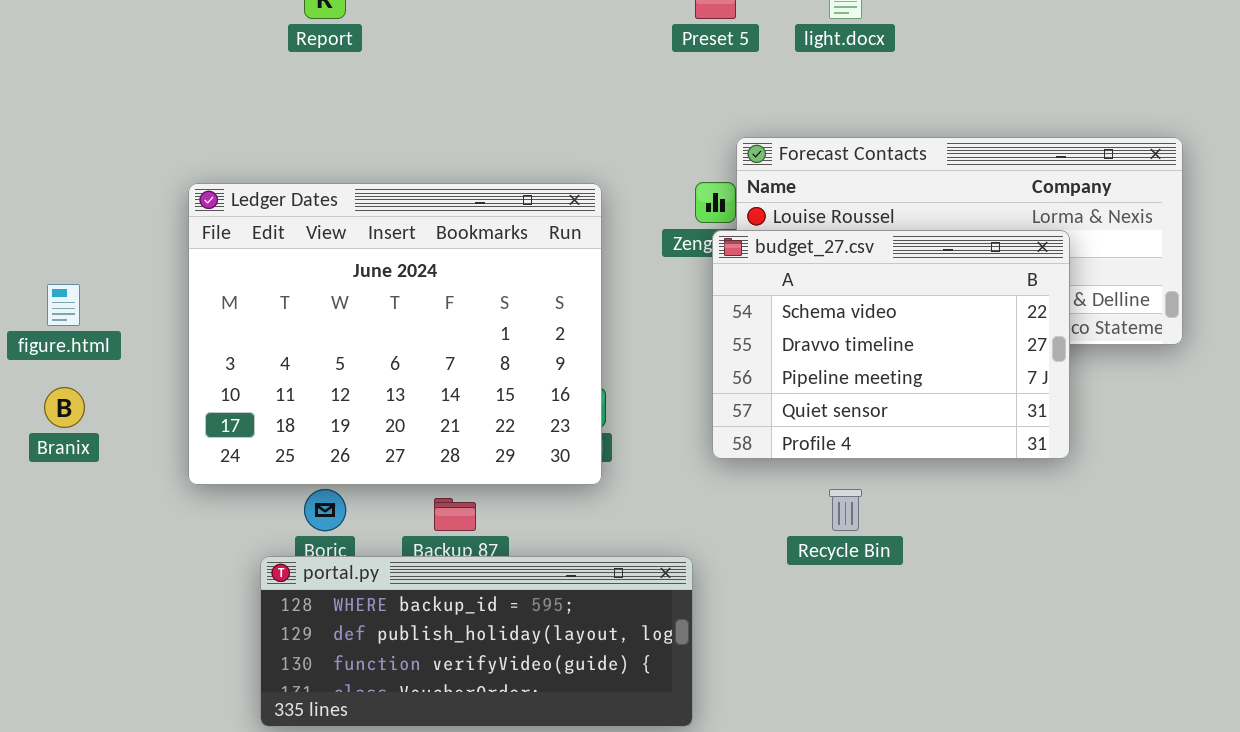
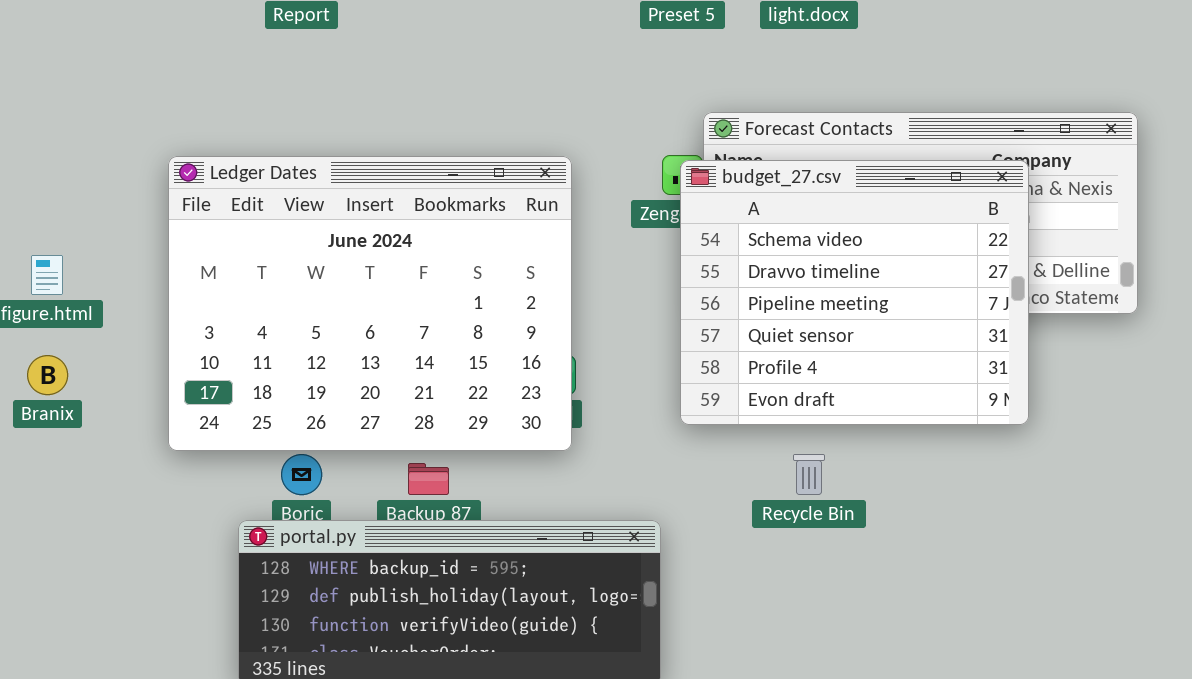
budget_27.csv: [712,230,1070,459] -> [680,160,1029,425], resized

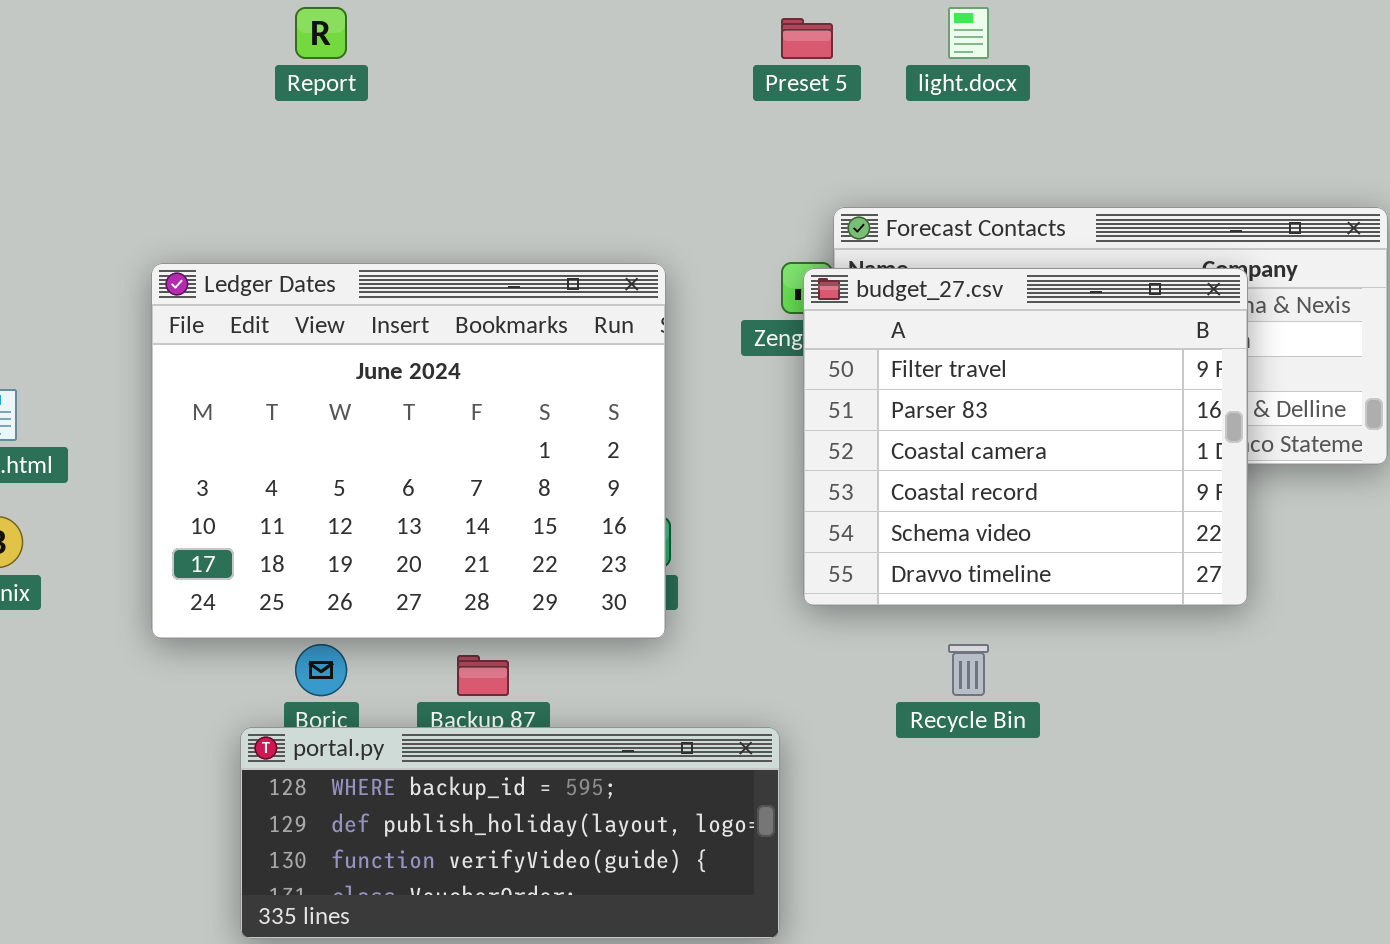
budget_27.csv: [680,160,1029,425] -> [803,268,1248,606], scrolled up 4 rows

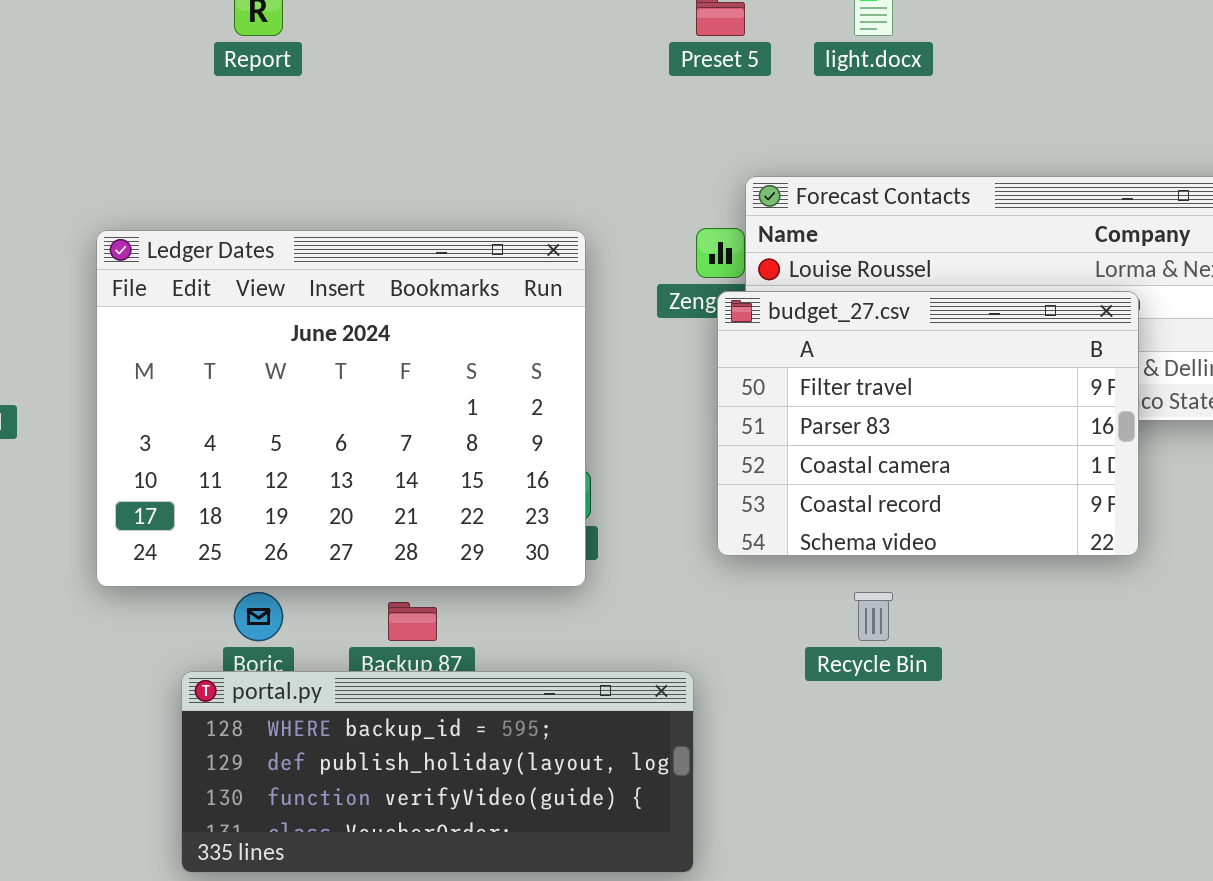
budget_27.csv: [803,268,1248,606] -> [717,291,1139,556], resized

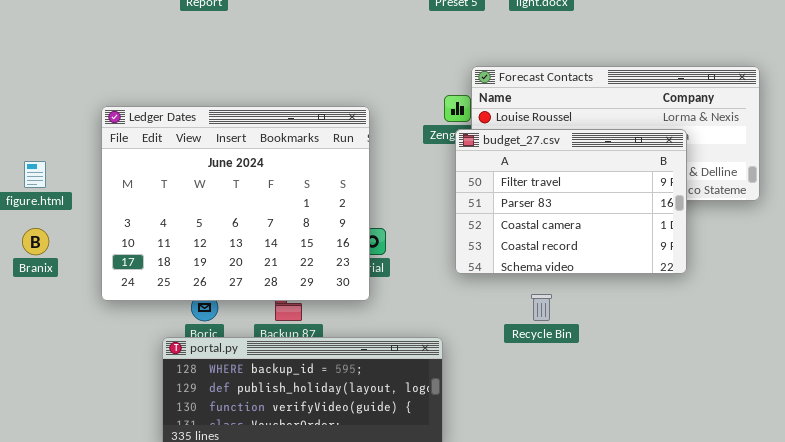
Ledger Dates: [96,230,586,587] -> [101,106,370,301], moved

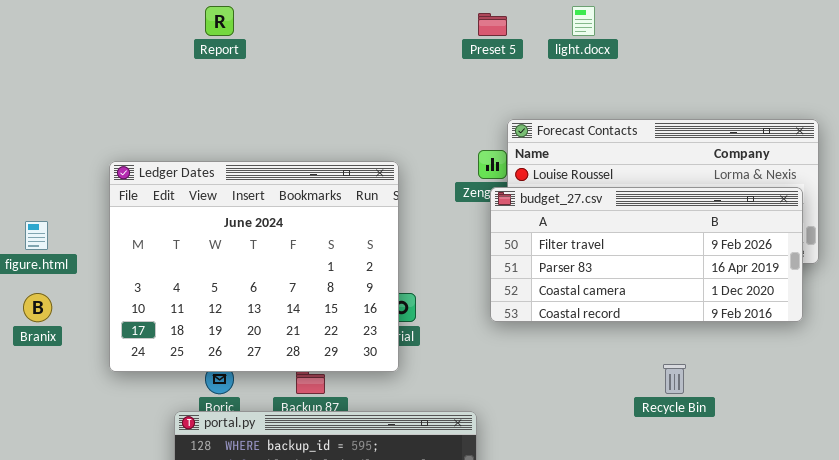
budget_27.csv: [455,129,687,274] -> [490,187,803,322], resized
Recycle Bin: [531,294,552,321] -> [663,364,686,394], moved

